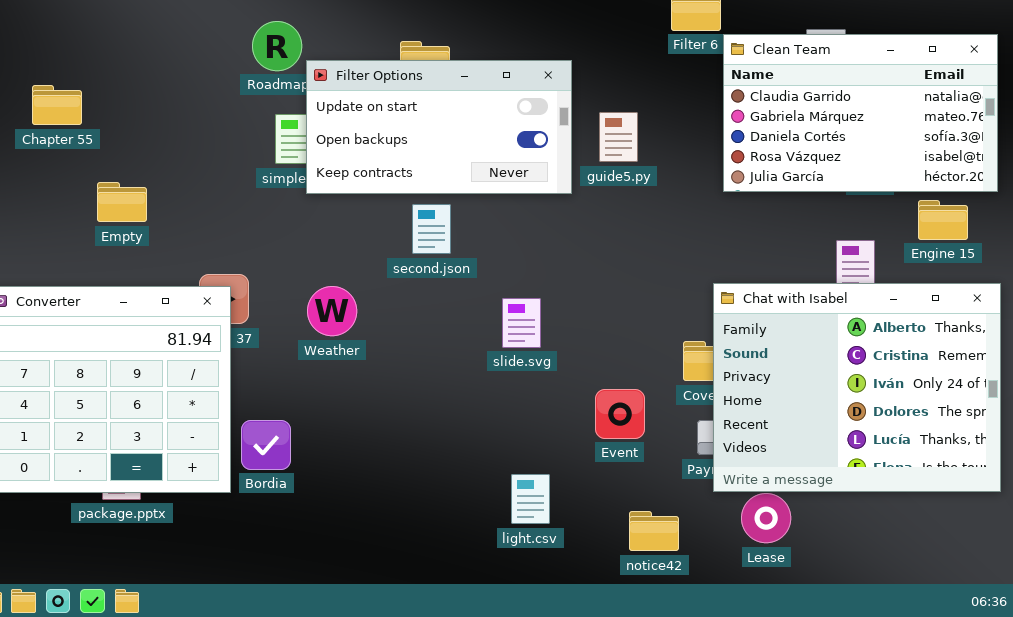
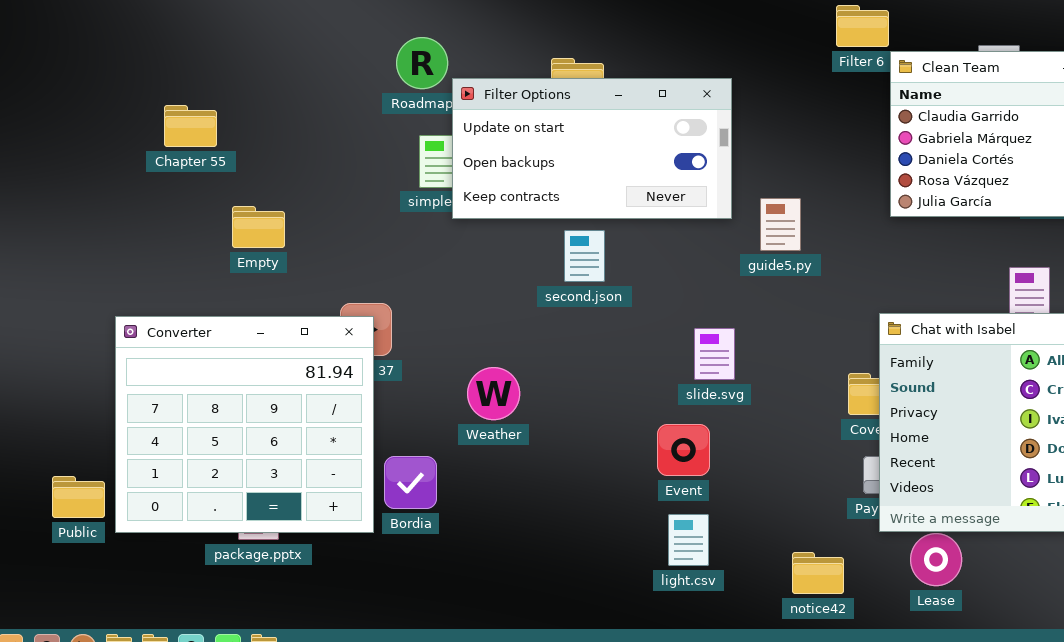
guide5.py: [599,112,638,162] -> [760,198,801,251], moved
Weather: [307,286,357,336] -> [467,367,520,420], moved
slide.svg: [502,298,541,348] -> [694,328,735,380], moved
Event: [595,389,645,439] -> [657,424,710,476], moved

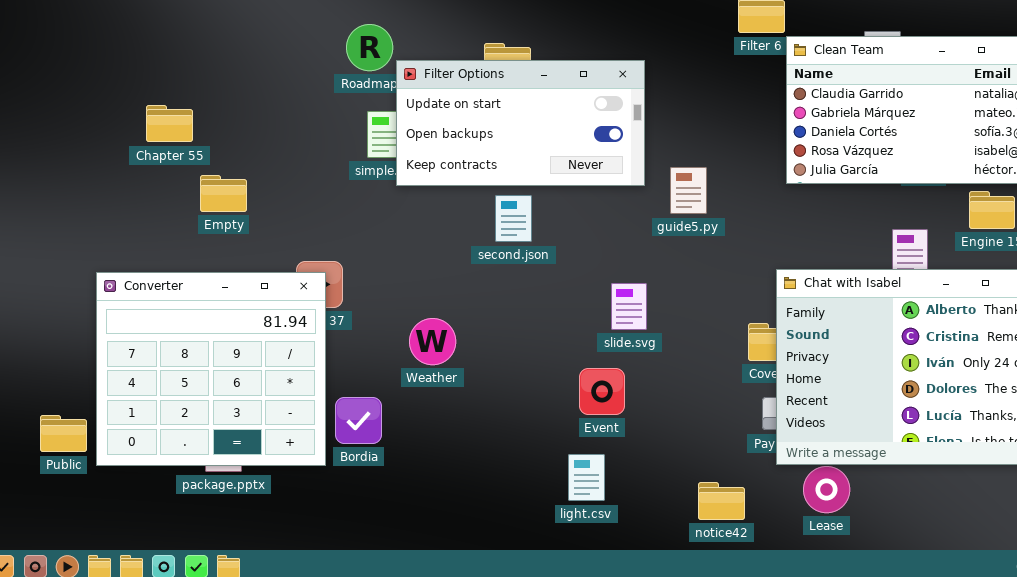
Chapter 55: [164,105,217,147] -> [146,105,193,142], moved
light.csv: [668,514,709,566] -> [568,454,605,501], moved

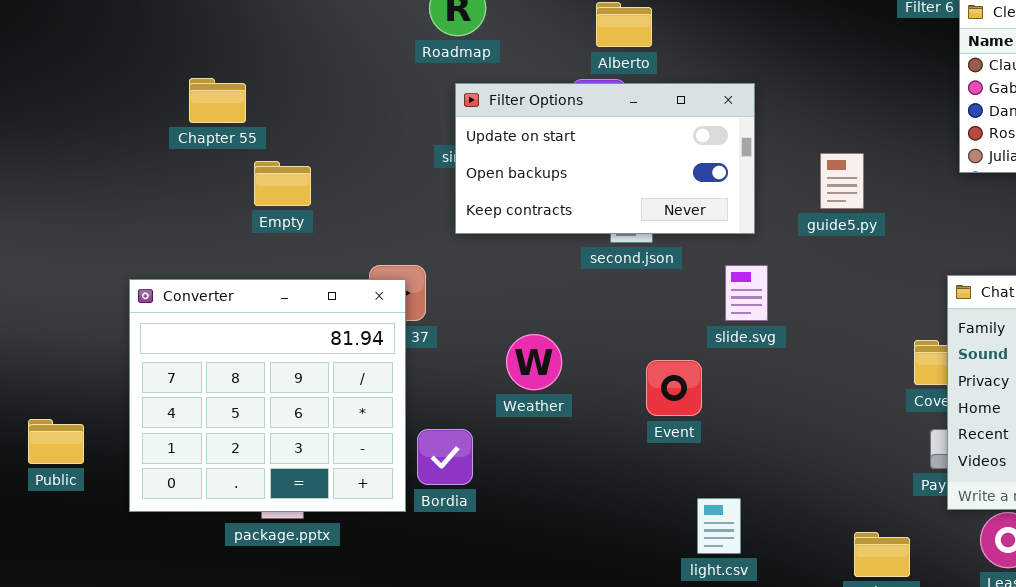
Filter Options: [396,60,645,186] -> [455,83,755,234], moved
slide.svg: [611,283,647,330] -> [725,265,768,321], moved
Event: [579,368,625,415] -> [646,360,702,416], moved
Public: [40,415,87,452] -> [28,419,84,464], moved

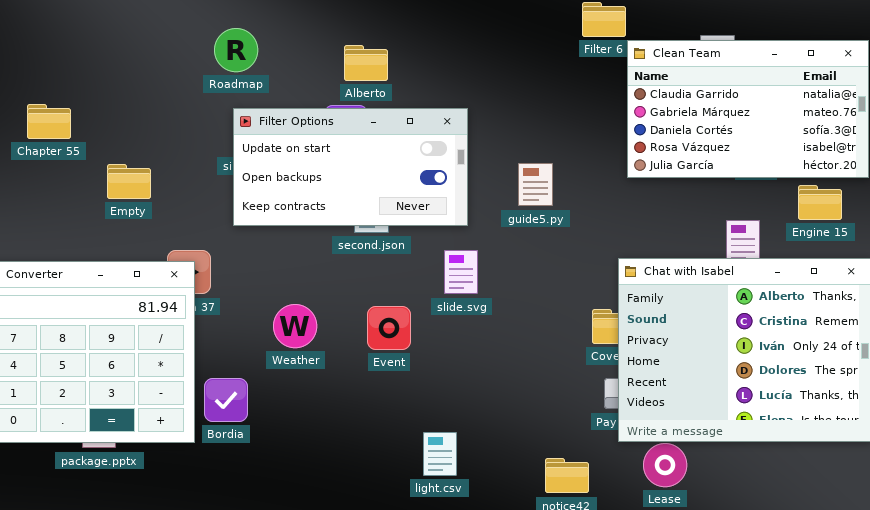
Empty: [254,161,311,206] -> [107,164,151,199], moved
Event: [646,360,702,416] -> [367,306,411,350], moved

